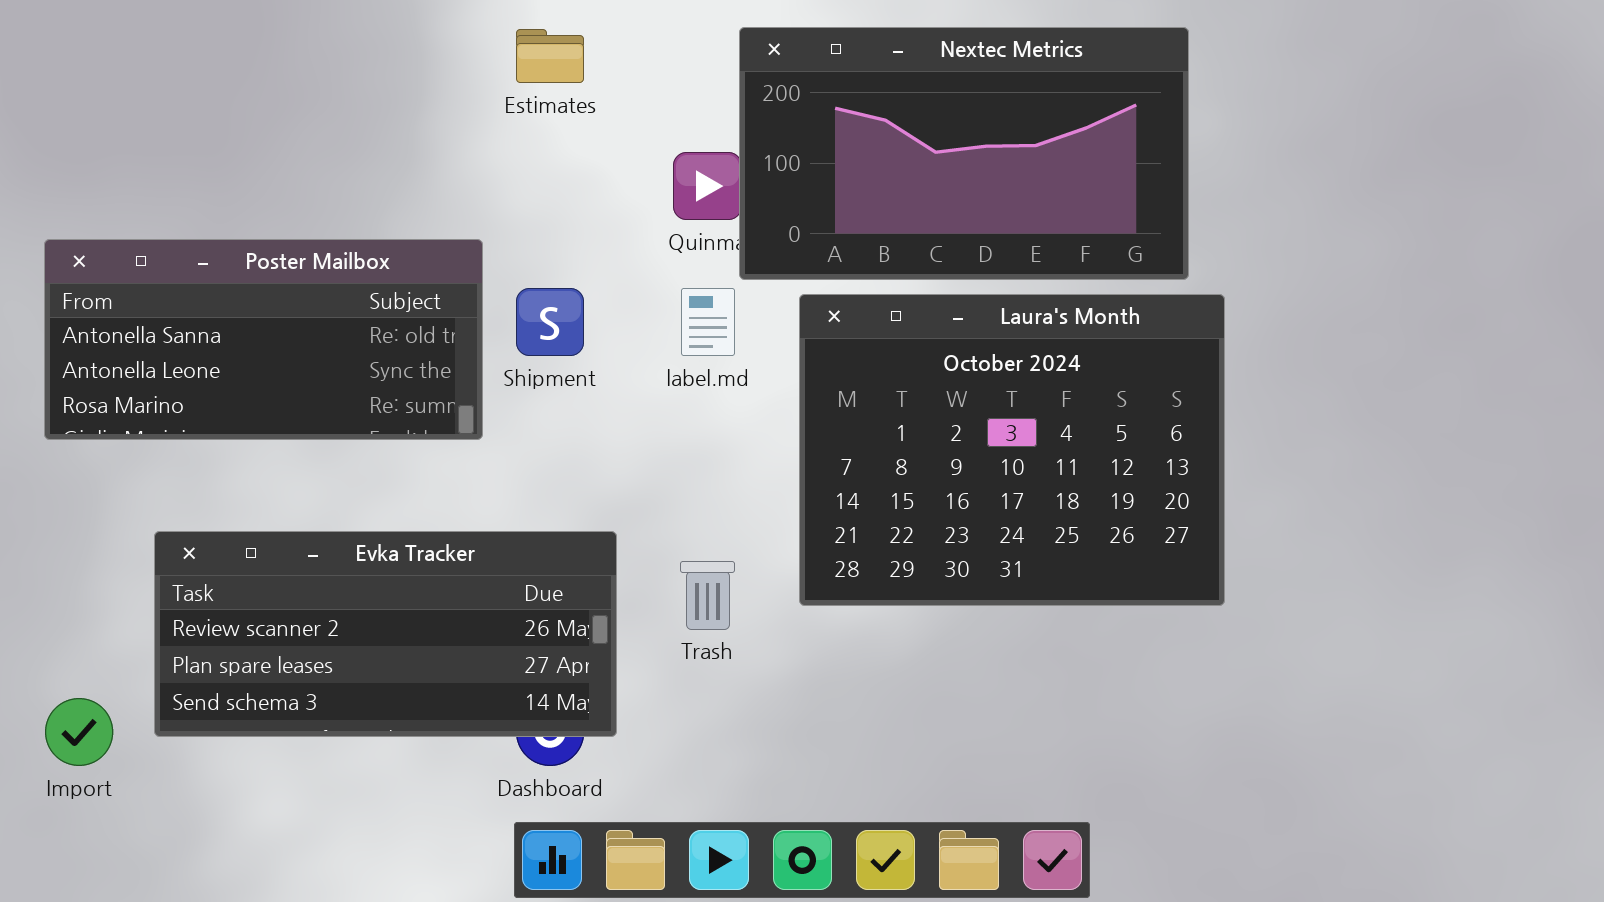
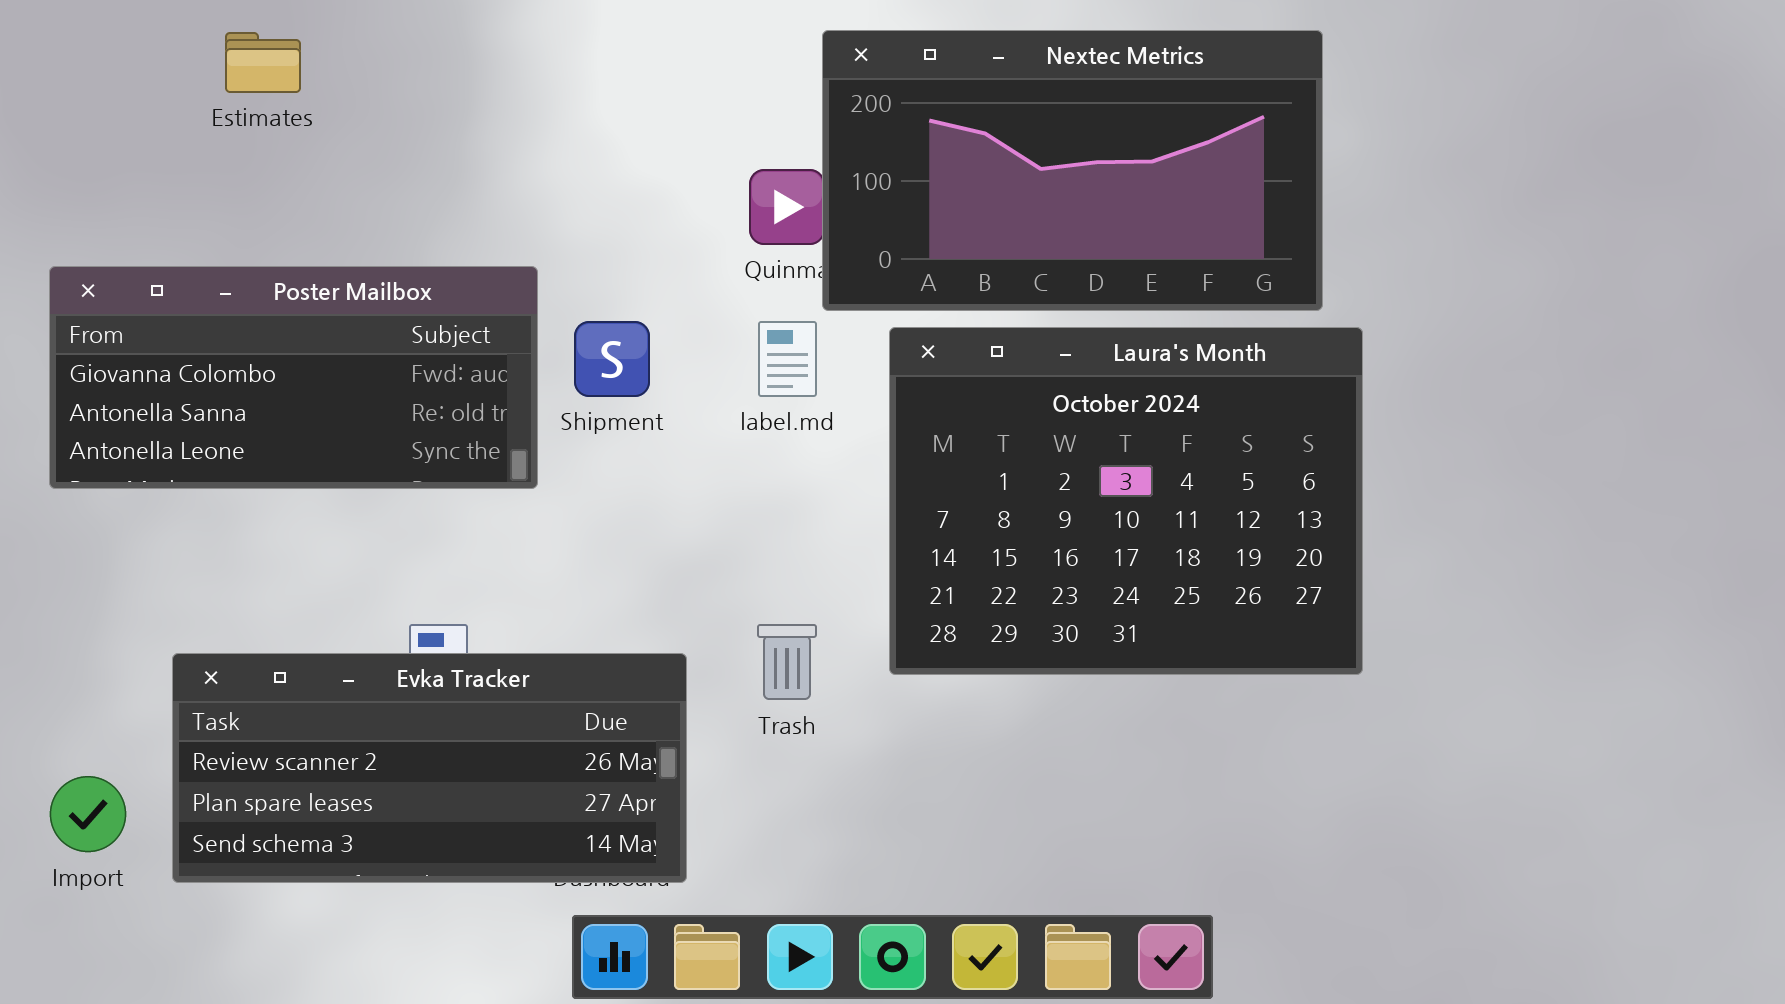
Estimates: [516,29,584,83] -> [225,32,301,93], moved
Poster Mailbox: [44,239,483,440] -> [49,266,538,489], scrolled up 1 row
Evka Tracker: [154,531,617,737] -> [172,653,687,883], moved

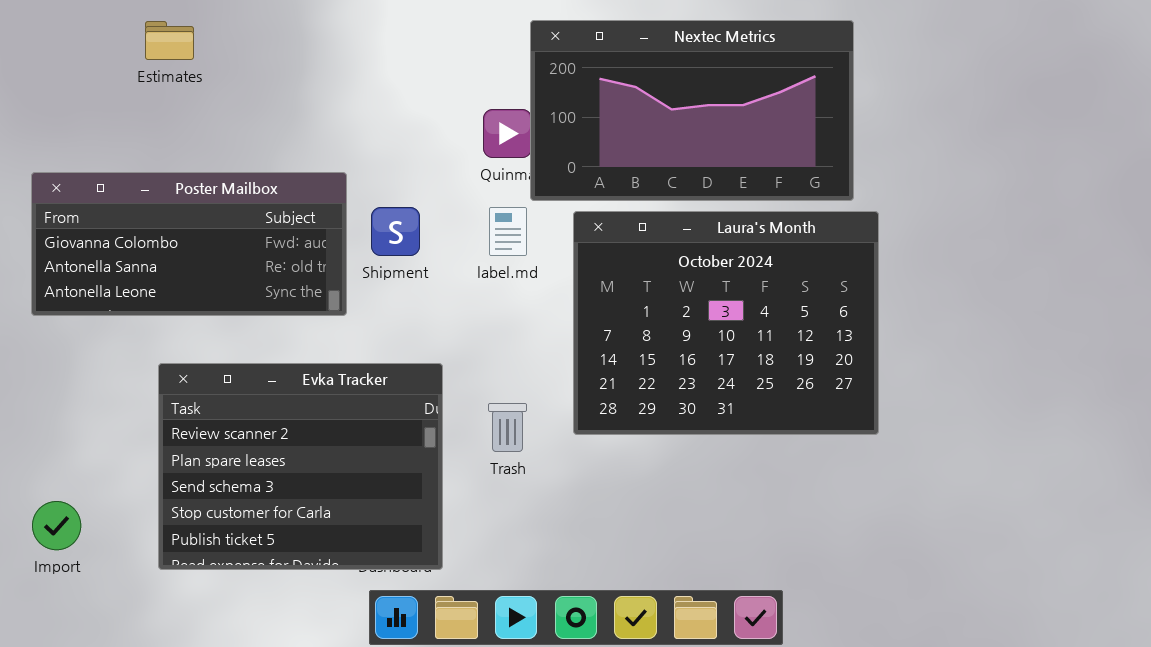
Evka Tracker: [172,653,687,883] -> [158,363,443,570], resized

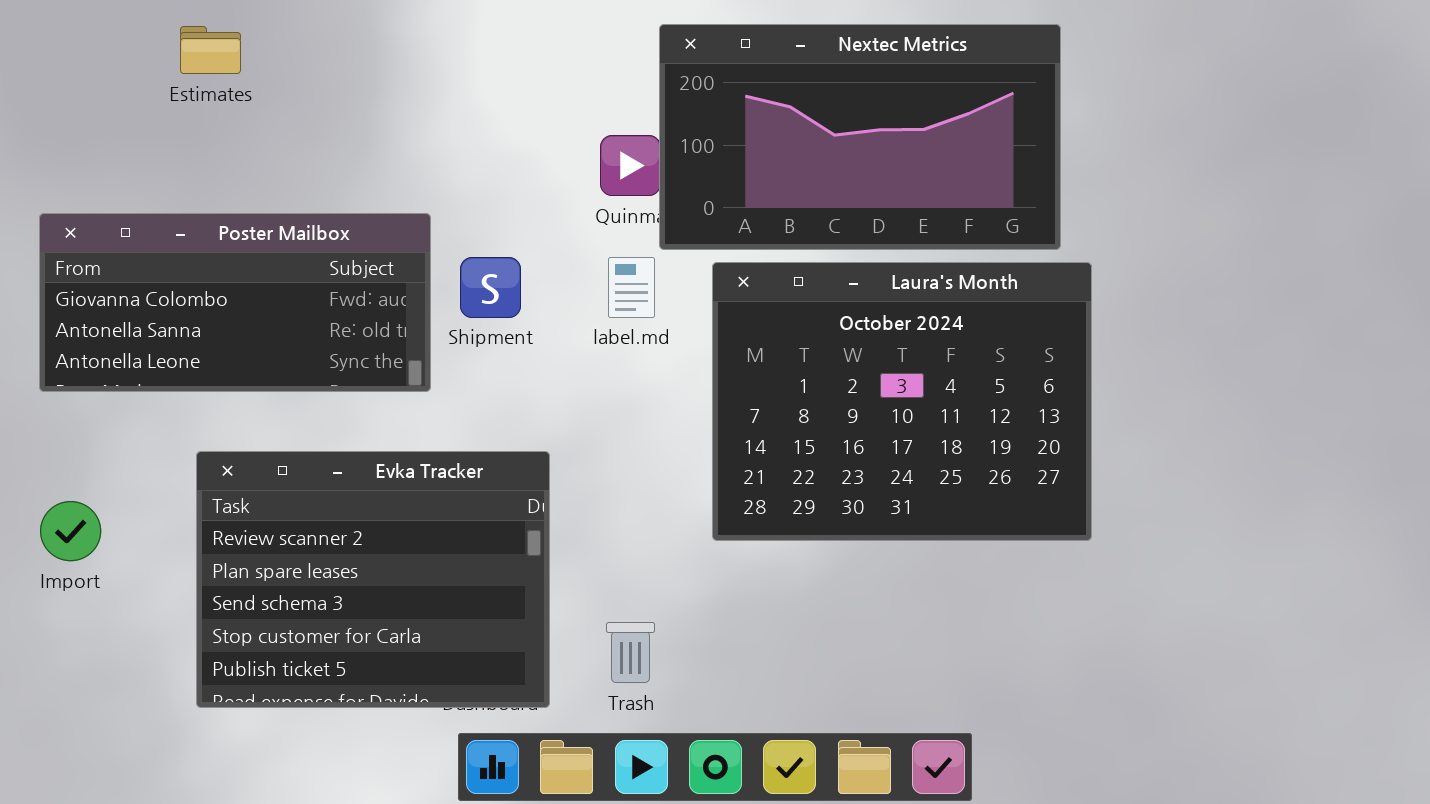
Trash: [488,403,527,452] -> [606,622,655,683], moved
Import: [32,501,81,550] -> [40,501,101,561], moved

